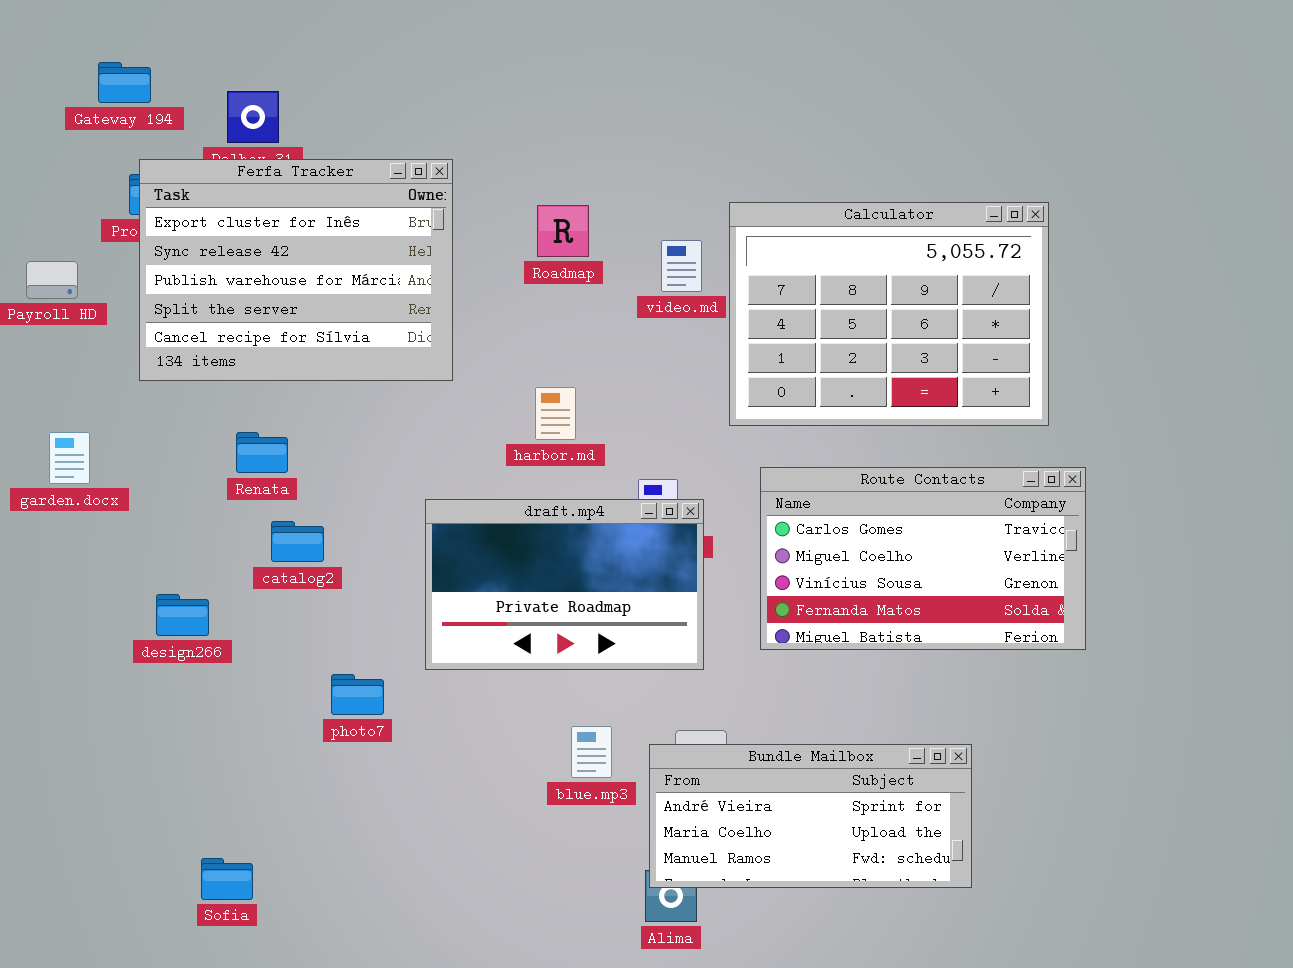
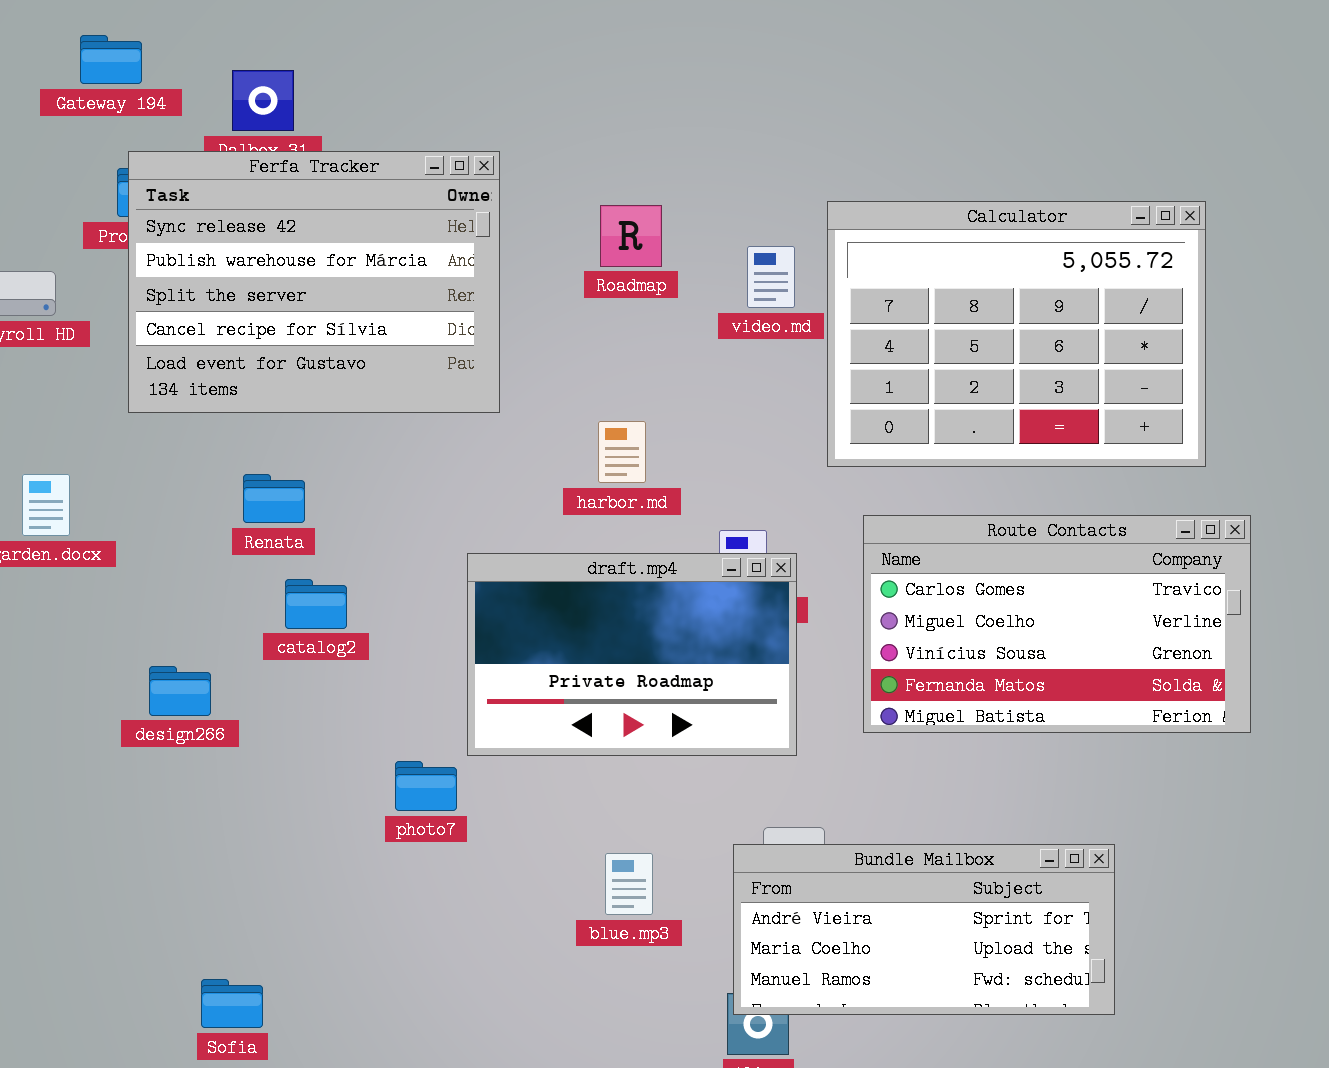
Ferfa Tracker: [139,159,453,381] -> [128,151,500,413], scrolled down 1 row
photo7: [331,674,384,715] -> [395,761,457,811], moved
blue.mp3: [571,726,612,778] -> [605,853,653,915], moved

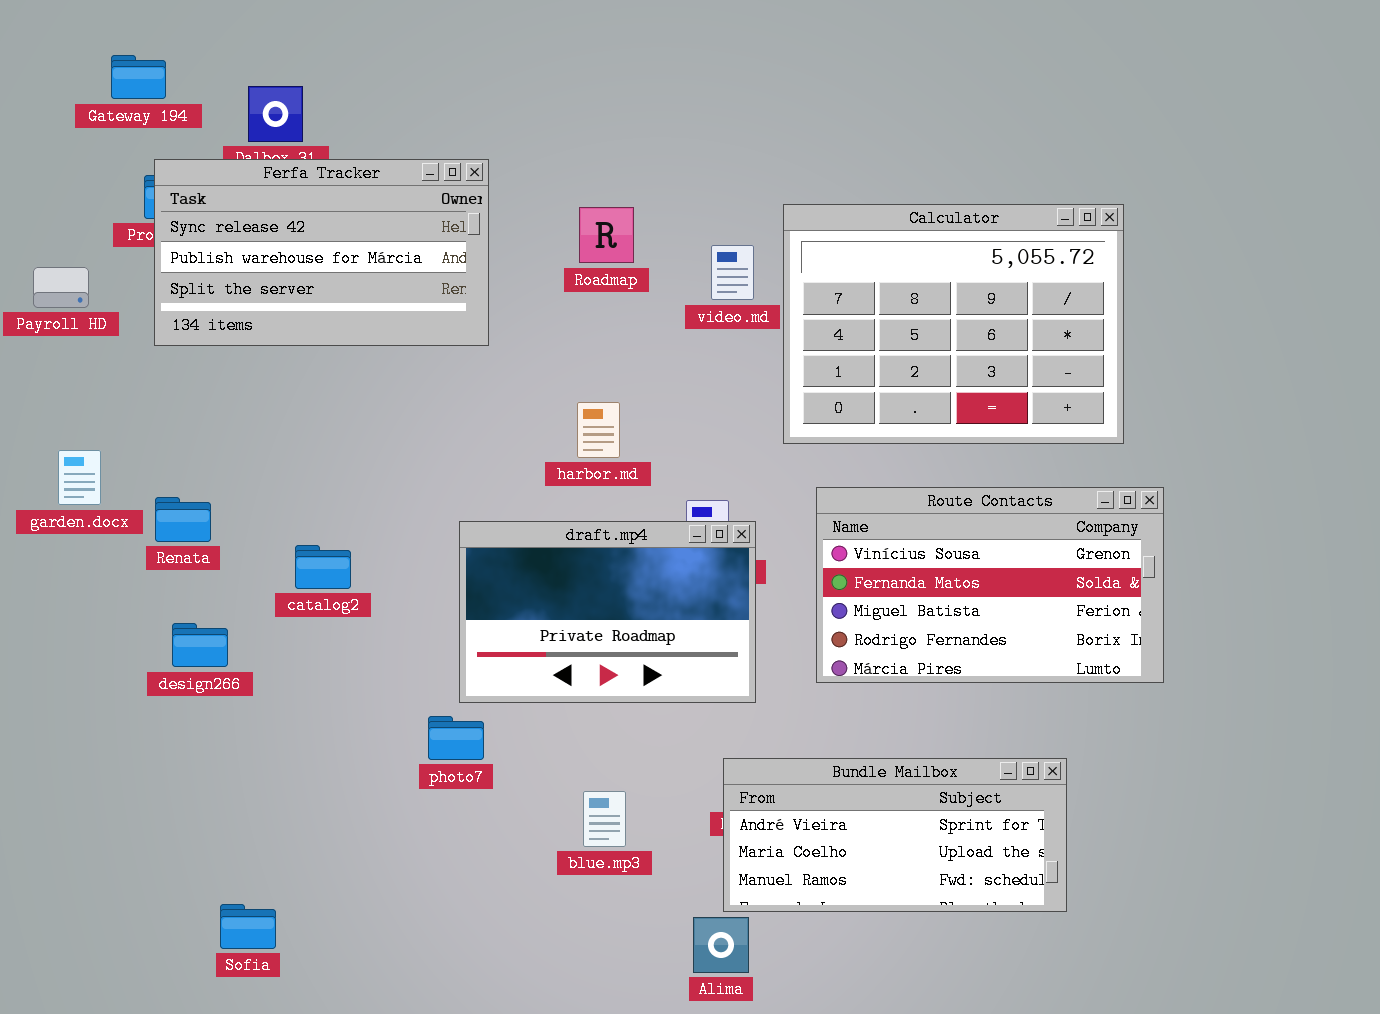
Ferfa Tracker: [128,151,500,413] -> [154,159,489,346], resized
Renata: [243,474,305,523] -> [155,497,211,542], moved
Route Contacts: [863,515,1251,733] -> [816,487,1164,683], scrolled down 2 rows
photo7: [395,761,457,811] -> [428,716,484,760], moved
Bundle Mailbox: [733,844,1115,1015] -> [723,758,1067,912], moved

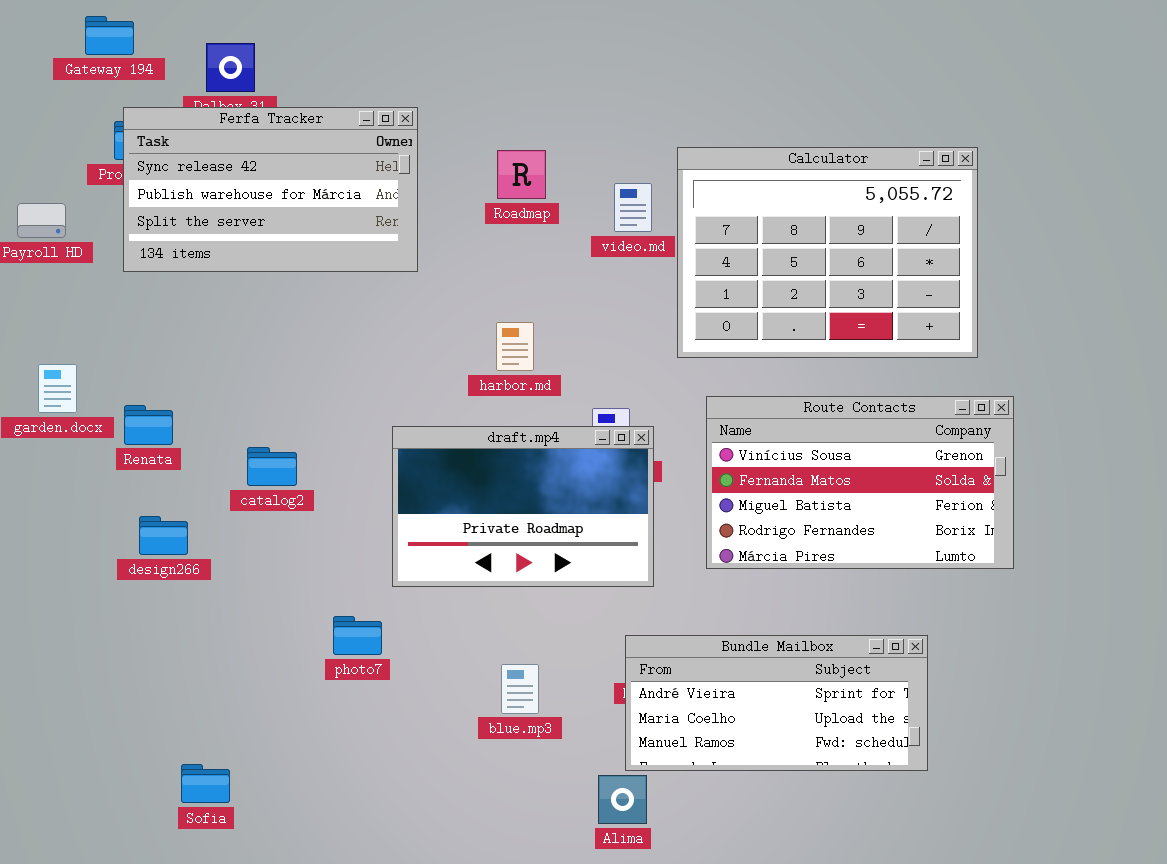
photo7: [428,716,484,760] -> [333,616,382,655], moved

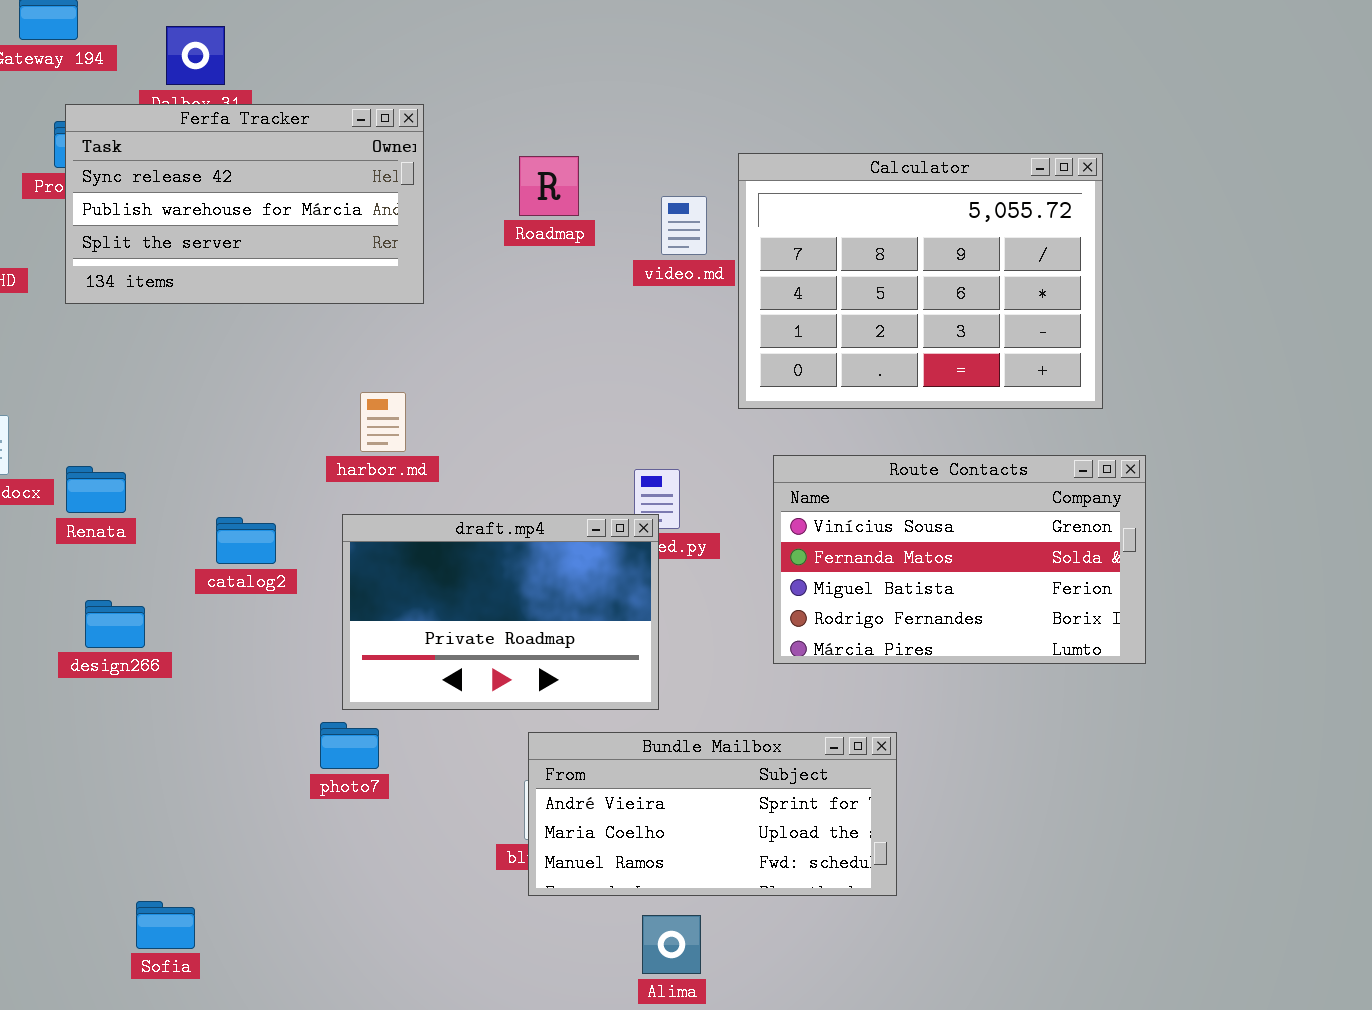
harbor.md: [496,322,534,371] -> [360,392,406,452], moved
draft.mp4: [392,426,654,587] -> [342,514,659,710], moved
Bundle Mailbox: [625,635,928,771] -> [528,732,897,896], moved

